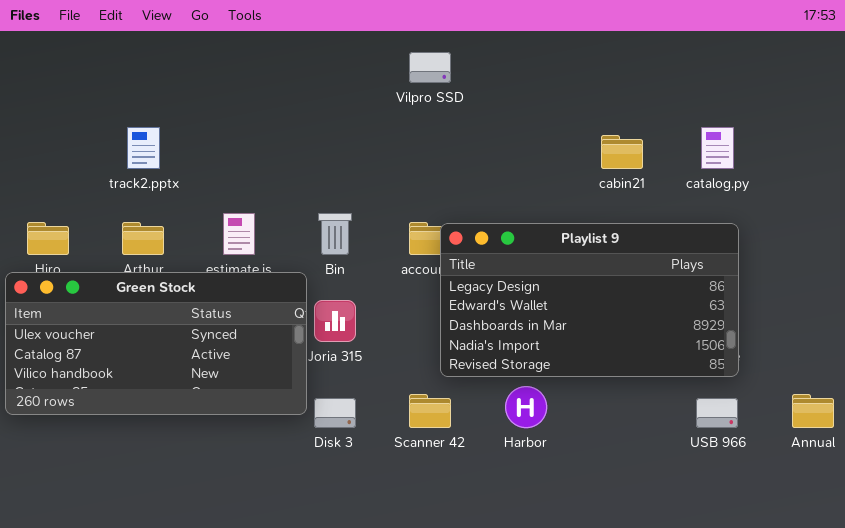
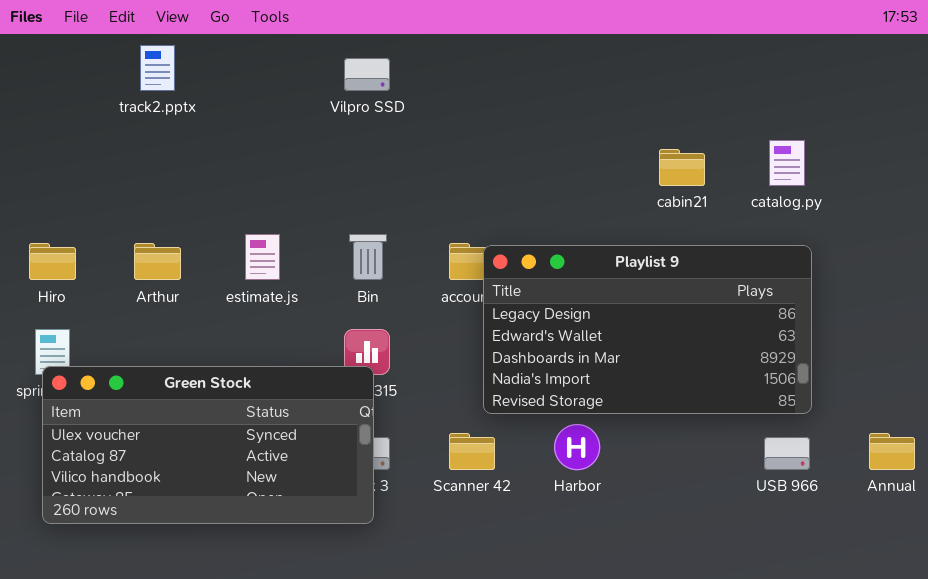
Vilpro SSD: [409,52,451,83] -> [344,58,390,91], moved
track2.pptx: [127,127,160,169] -> [140,45,175,91], moved
Green Stock: [5,272,307,415] -> [42,366,374,524], moved

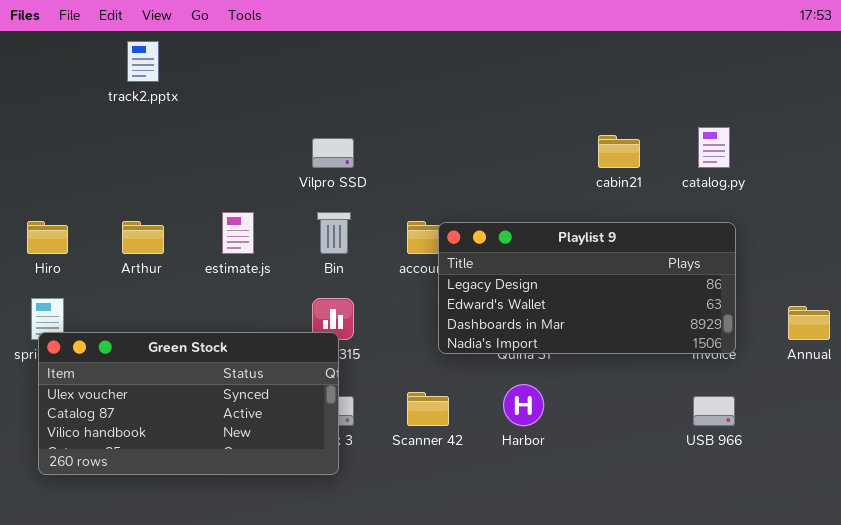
Vilpro SSD: [344,58,390,91] -> [312,138,354,168], moved
Playlist 9: [483,245,812,414] -> [438,222,736,354], resized
Annual: [869,433,915,470] -> [788,306,830,340], moved

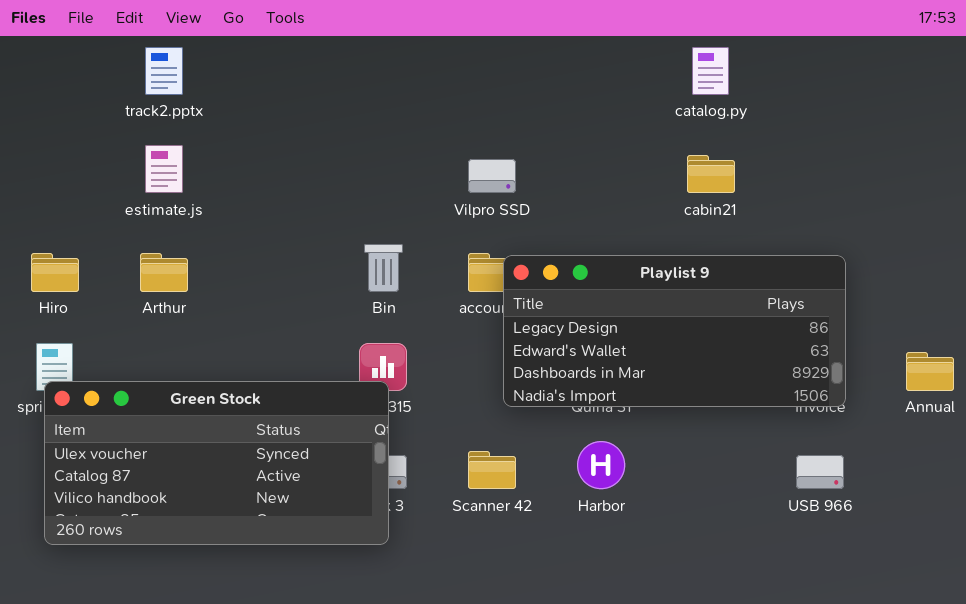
catalog.py: [698,127,730,168] -> [692,47,729,95], moved
Vilpro SSD: [312,138,354,168] -> [468,159,516,193], moved
estimate.js: [222,212,254,254] -> [145,145,183,193], moved

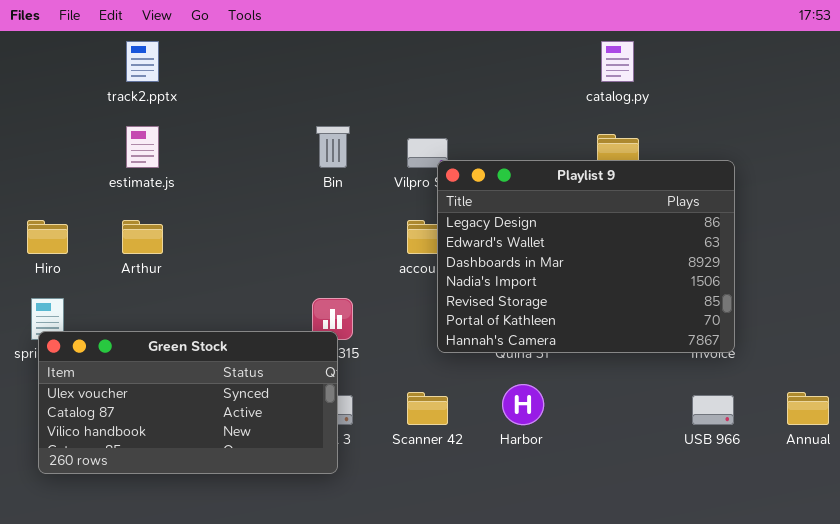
Bin: [364,244,403,292] -> [316,126,350,168], moved
Playlist 9: [503,255,846,407] -> [437,160,735,353], resized
Annual: [906,352,954,391] -> [787,392,829,425], moved

